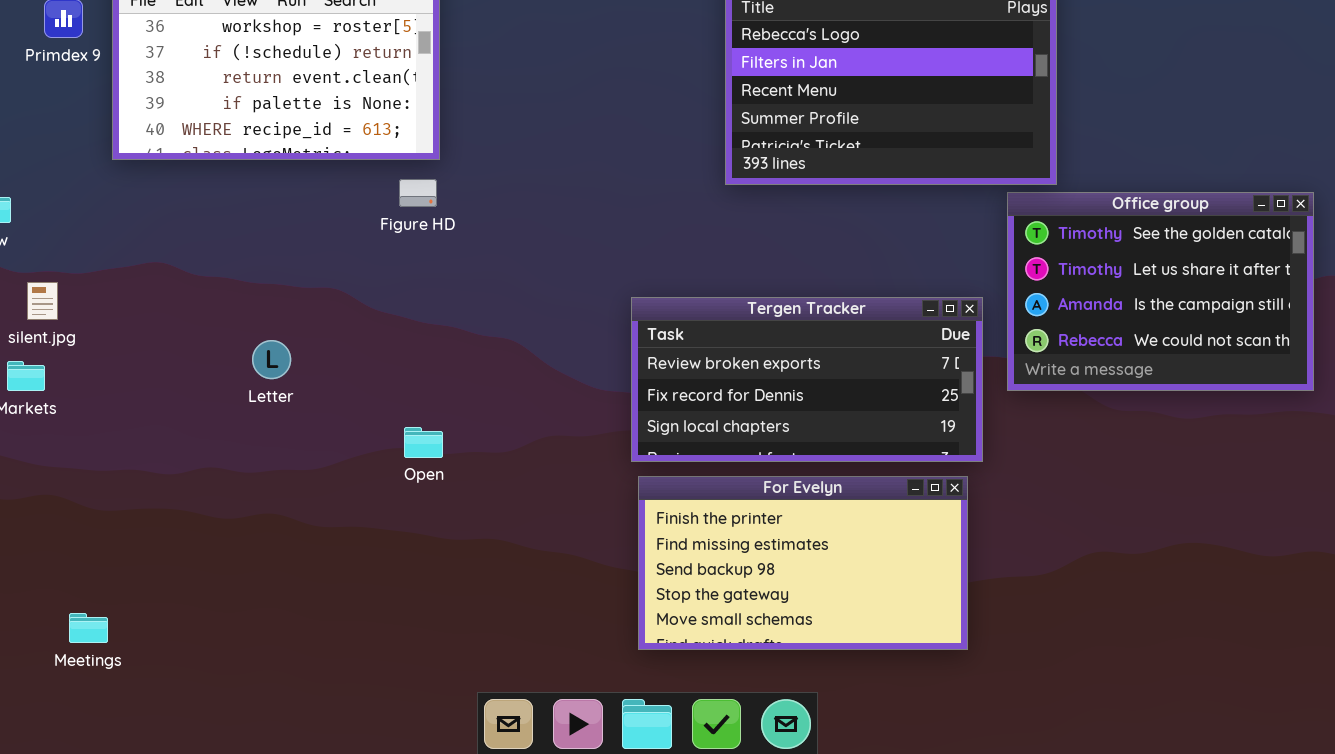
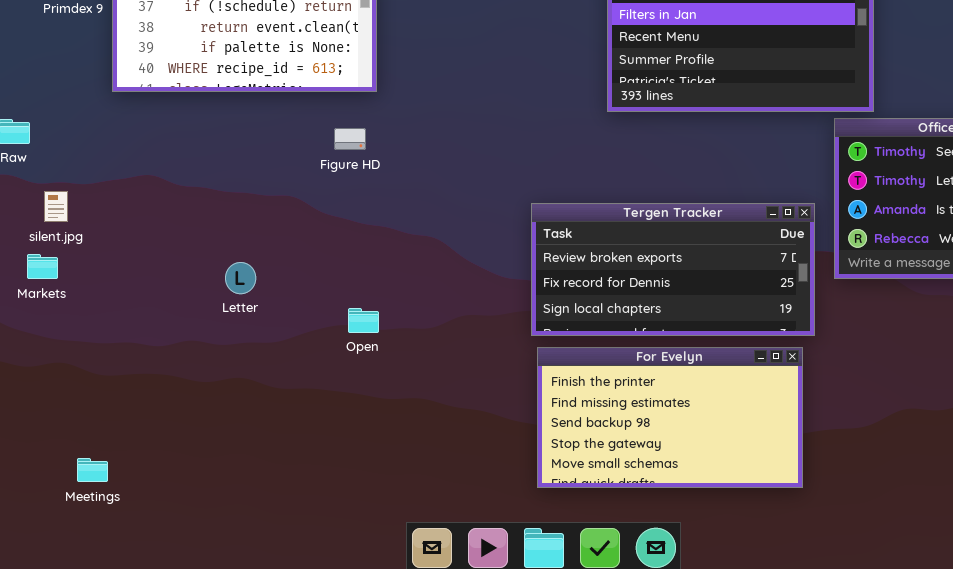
Figure HD: [399,179,437,207] -> [334,128,366,150], moved
Letter: [252,340,291,379] -> [225,262,256,294], moved

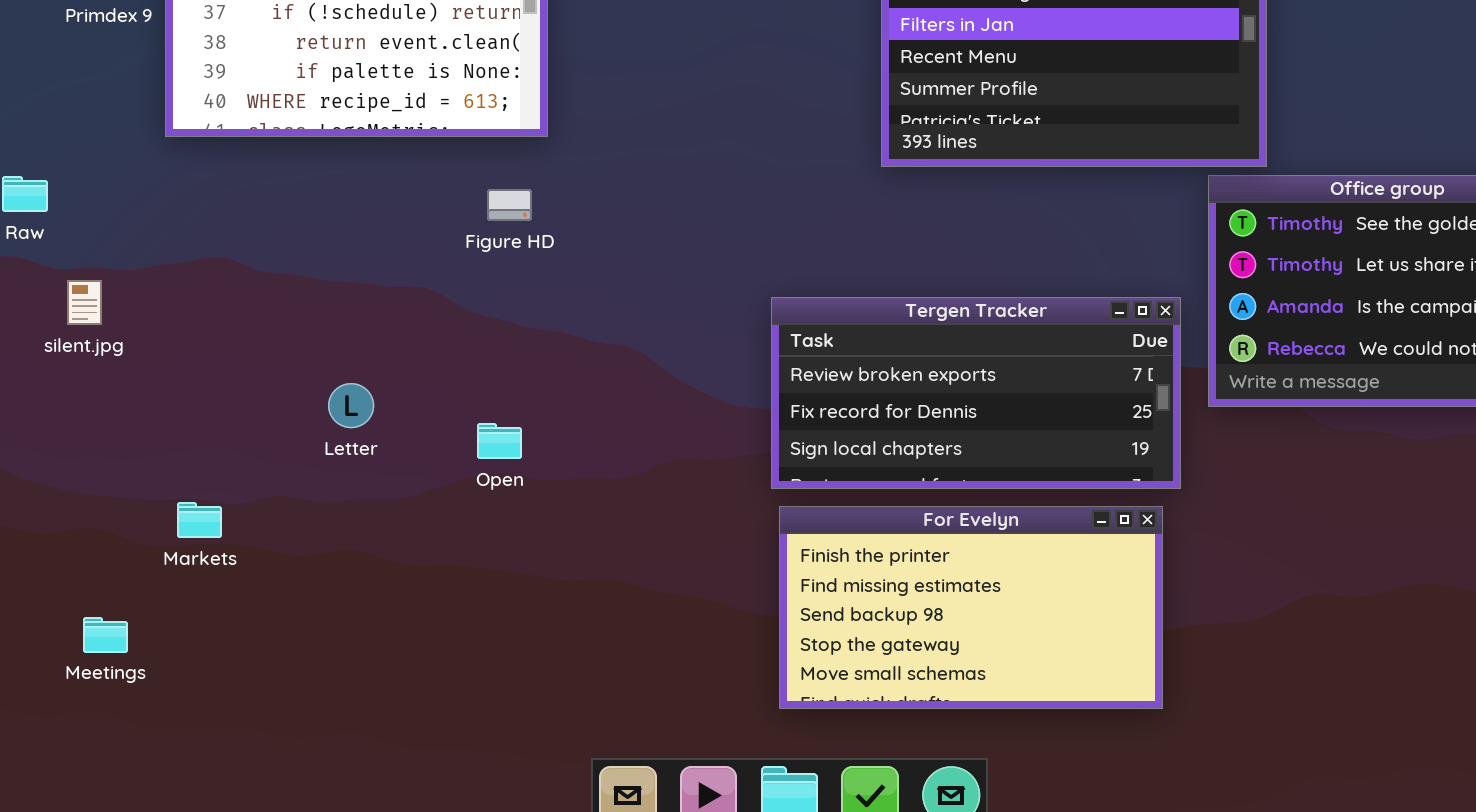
Markets: [27,254,58,279] -> [177,502,222,538], moved
Open: [348,308,379,333] -> [477,423,522,459], moved
Meetings: [77,458,108,482] -> [83,617,128,653], moved

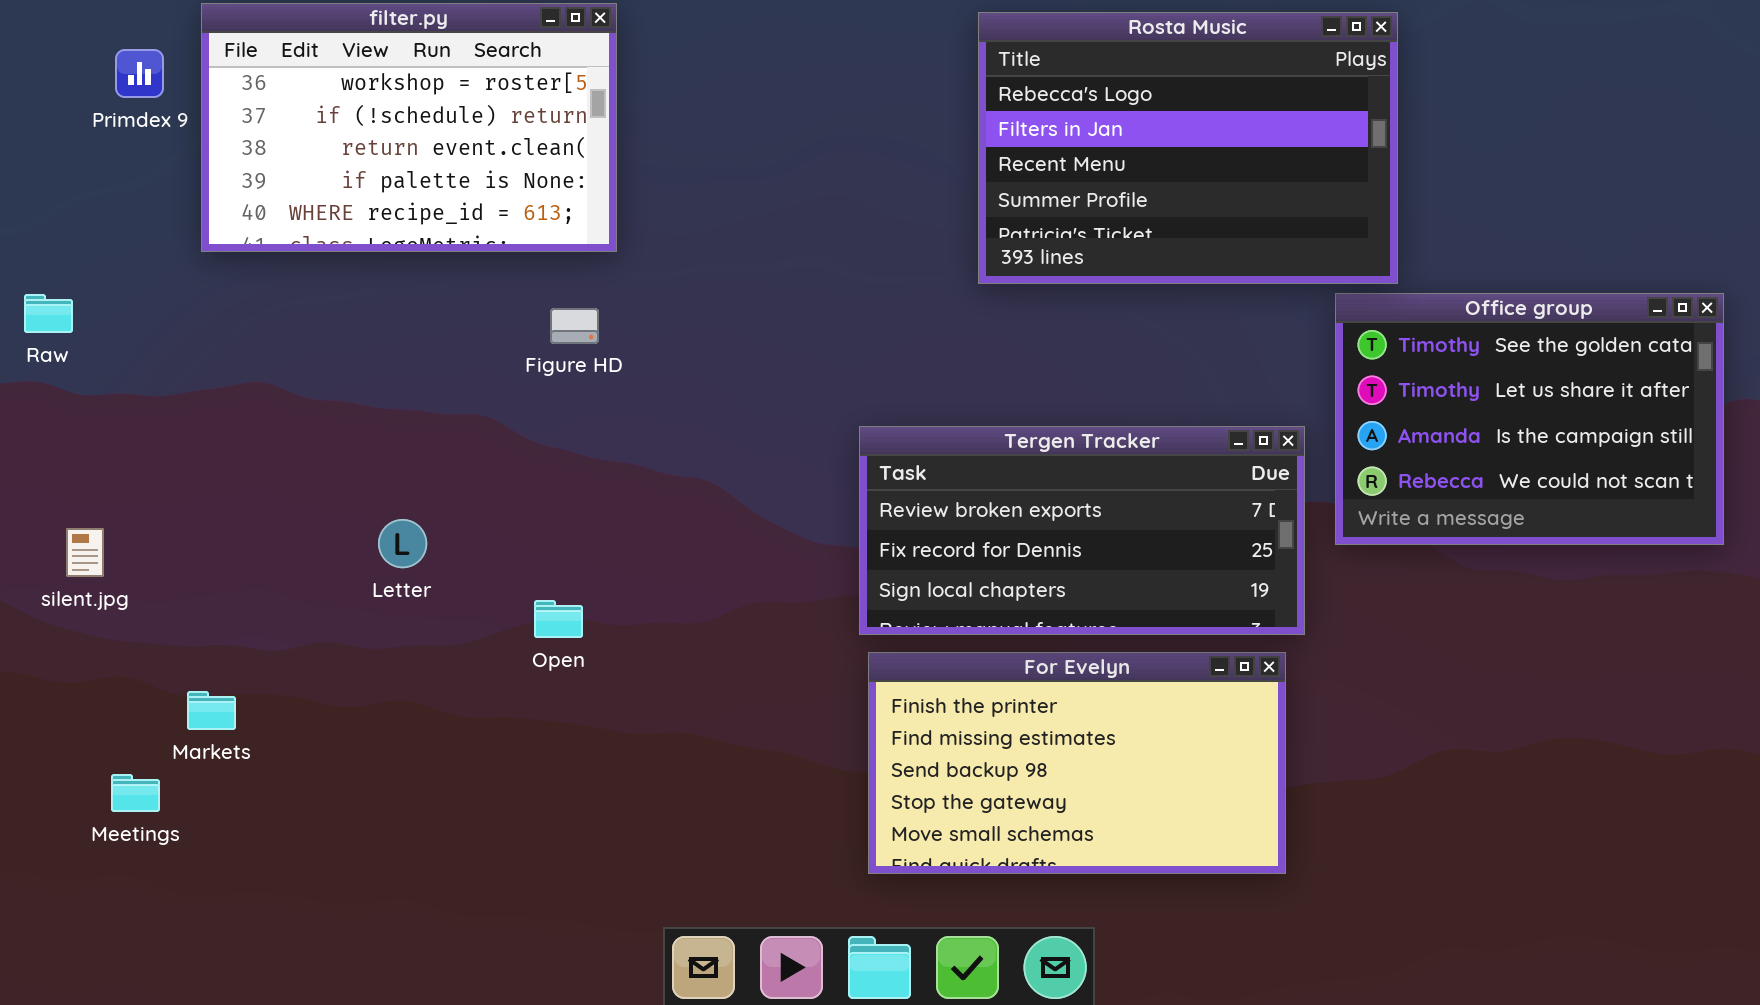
silent.jpg: [67,280,102,325] -> [66,528,104,577], moved
Open: [477,423,522,459] -> [534,600,583,638], moved
Markets: [177,502,222,538] -> [187,691,236,730], moved

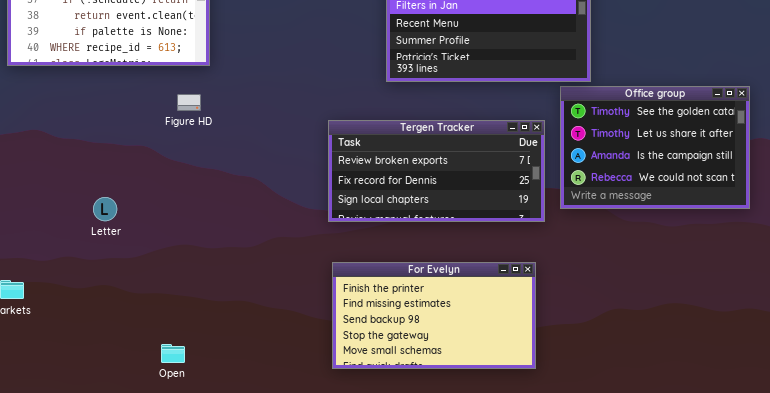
Tergen Tracker: [859,426,1305,635] -> [328,120,545,222], moved
Open: [534,600,583,638] -> [161,344,185,363], moved

